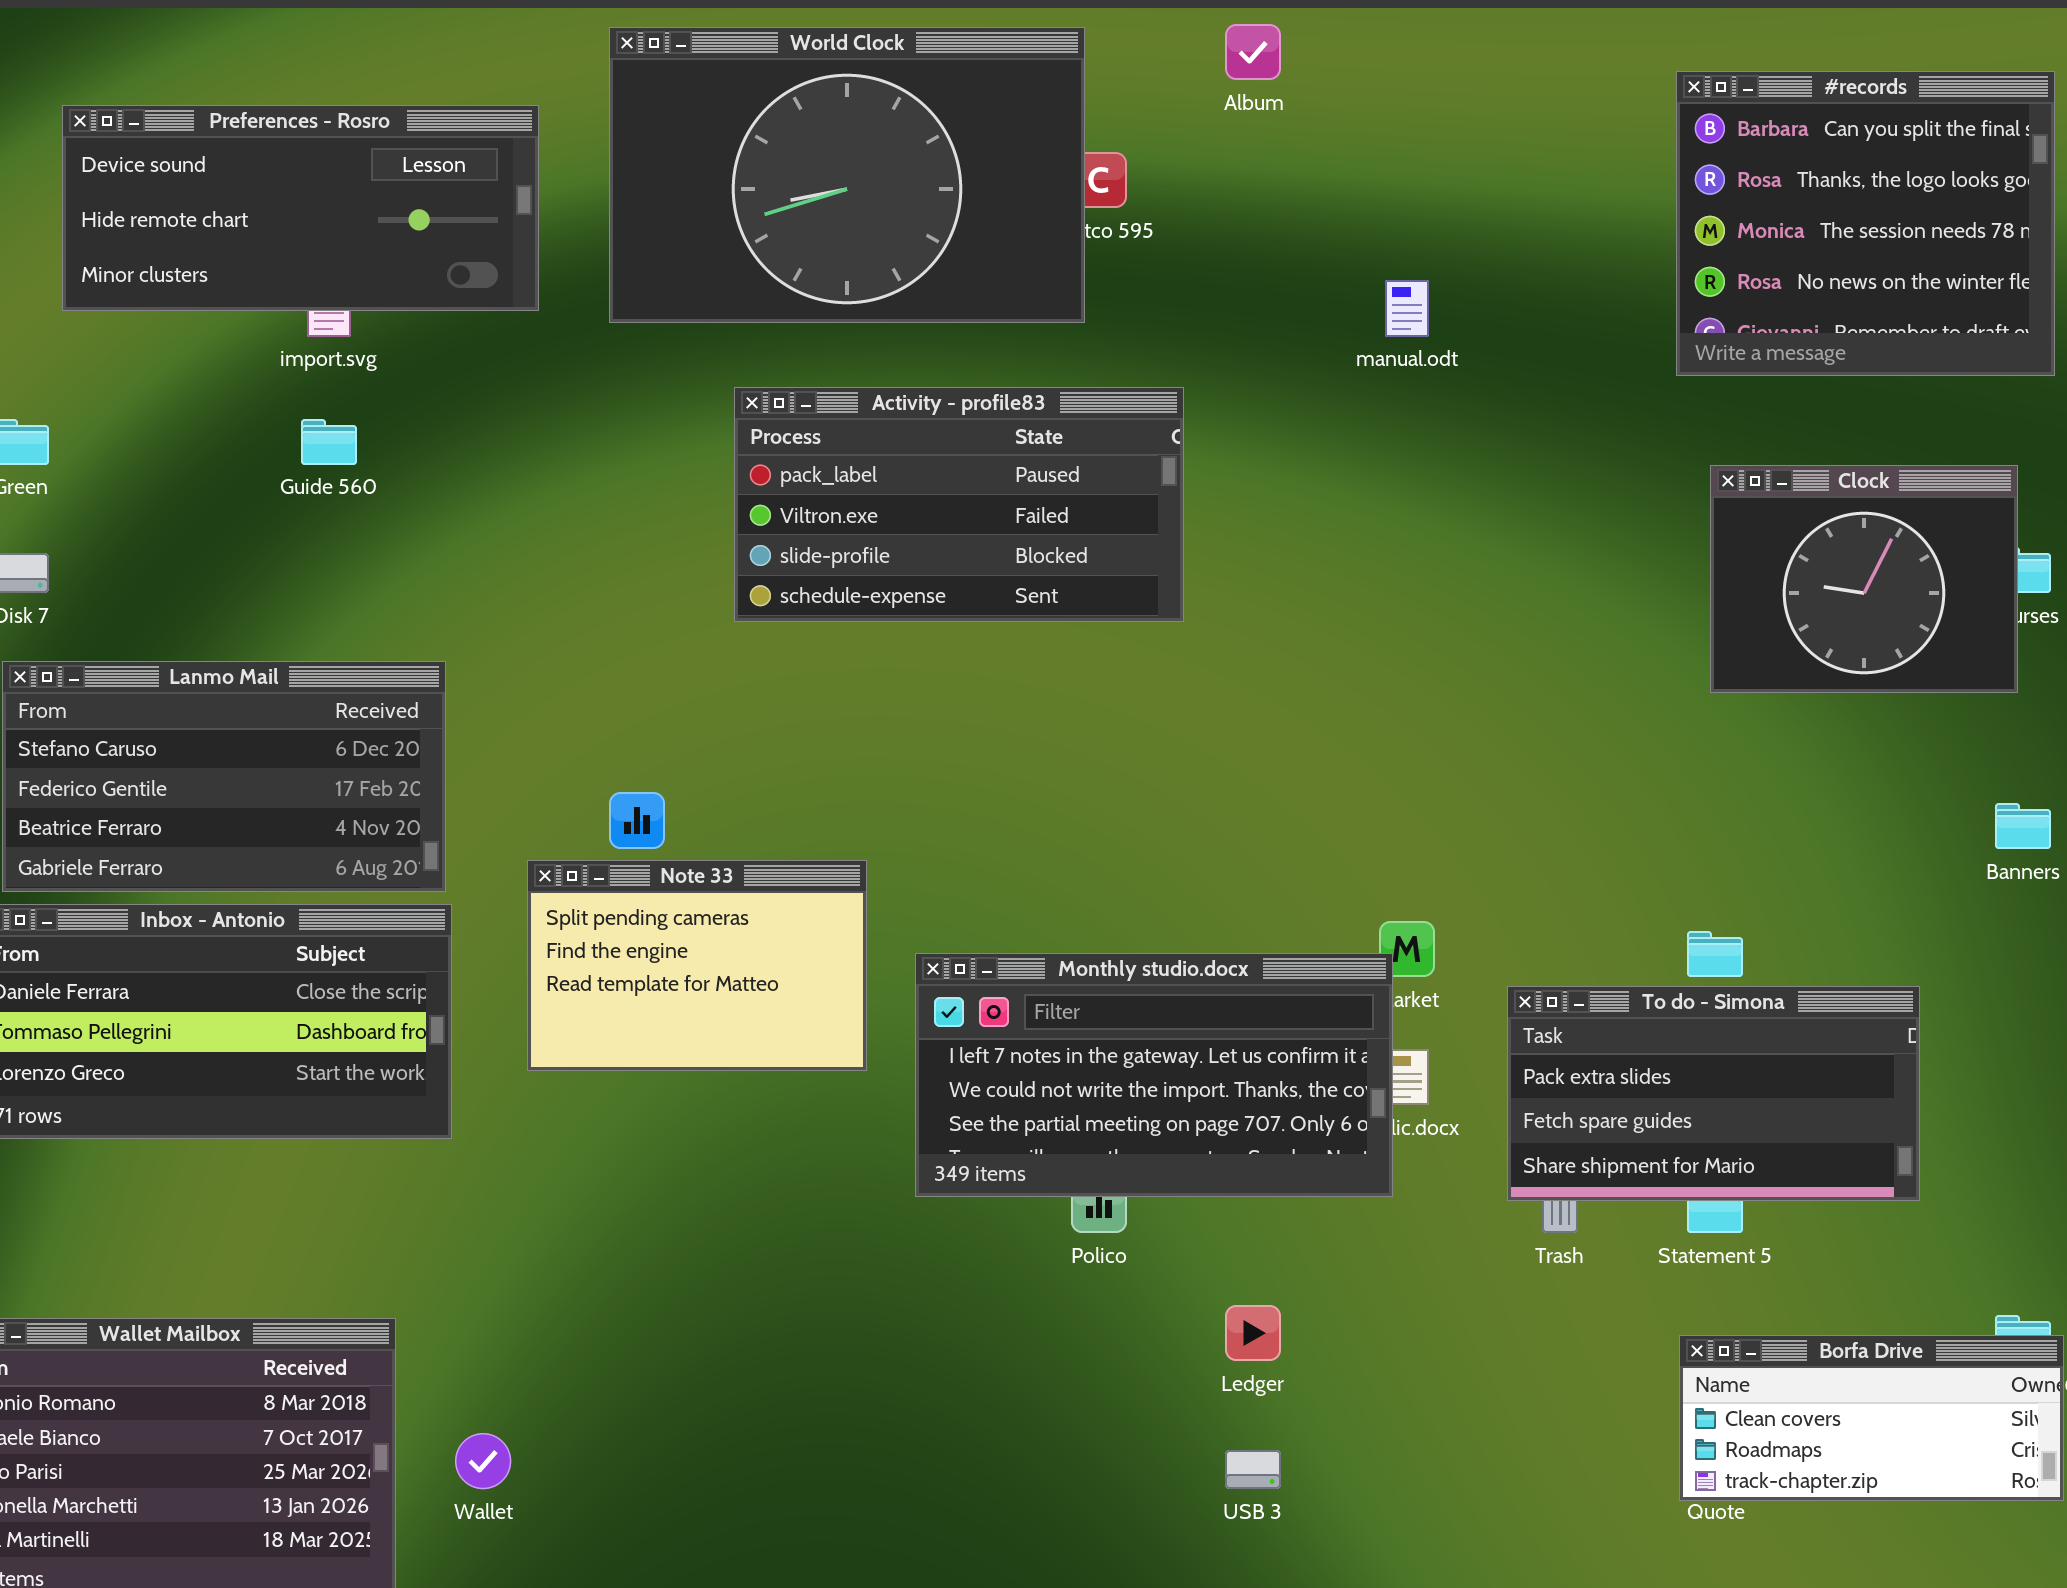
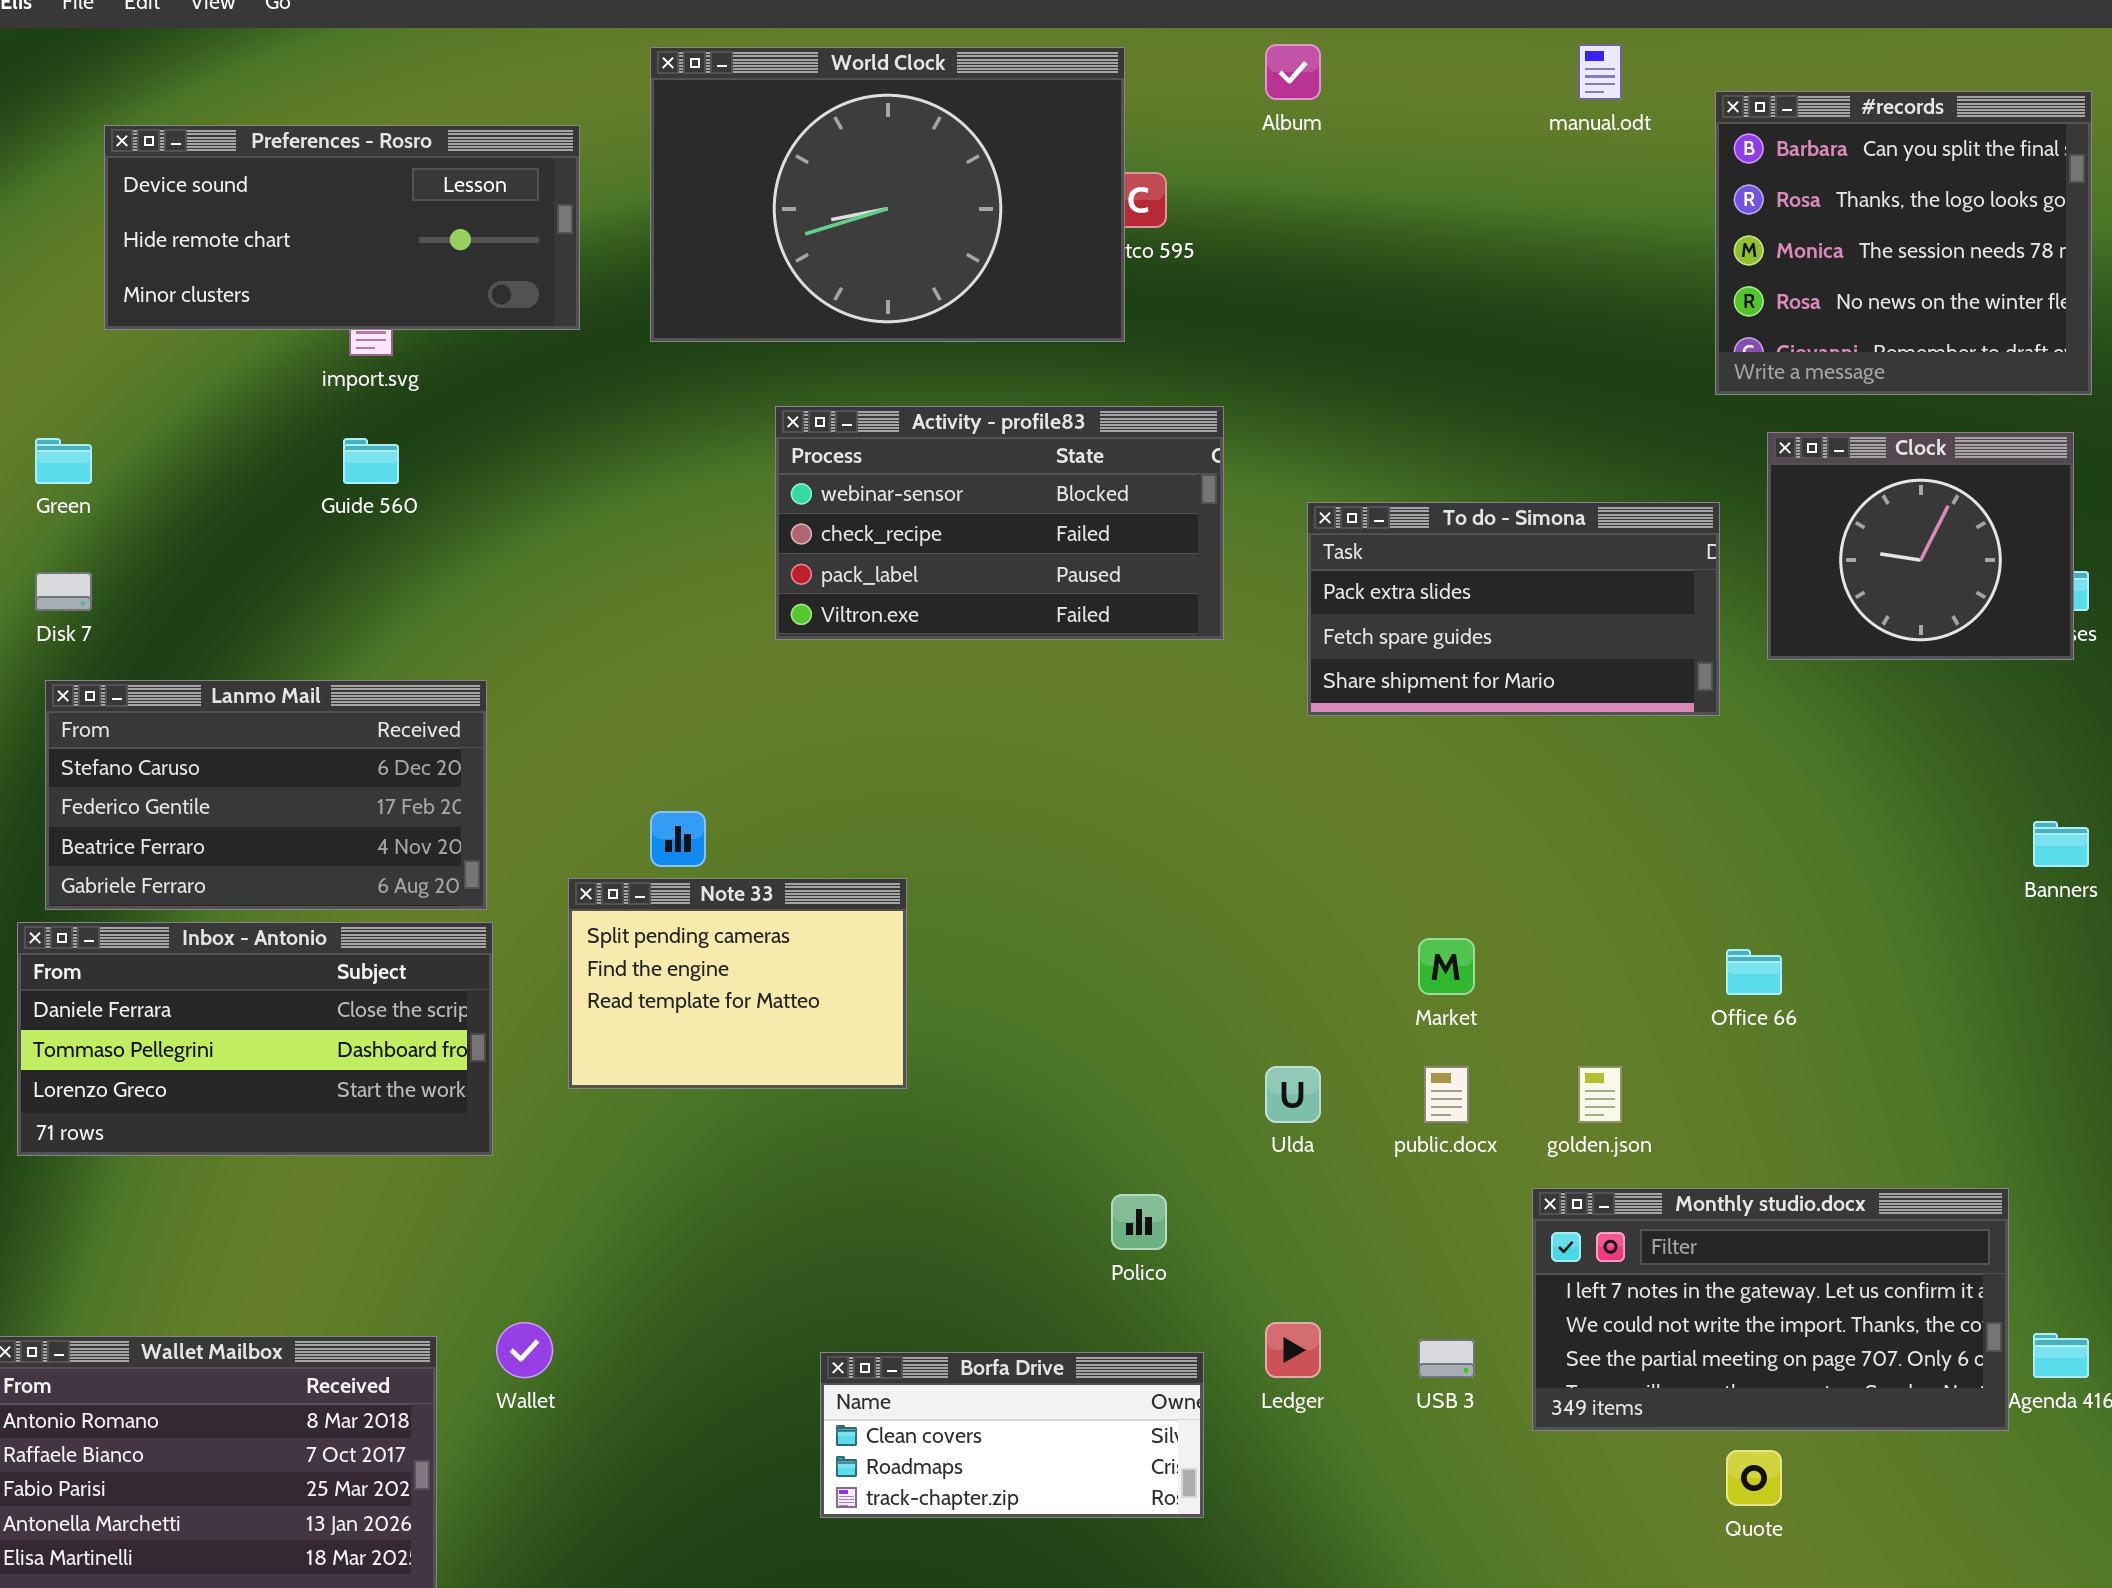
manual.odt: [1385,280,1429,337] -> [1578,44,1622,100], moved
Activity - profile83: [734,387,1184,622] -> [775,406,1224,640], scrolled up 2 rows
Clock: [1710,465,2018,693] -> [1767,432,2074,660], moved
Monthly studio.docx: [915,953,1393,1197] -> [1532,1188,2009,1431], moved
To do - Simona: [1507,986,1920,1201] -> [1307,502,1720,716], moved
Borfa Drive: [1679,1335,2064,1501] -> [820,1352,1204,1518], moved
Wallet: [455,1433,511,1489] -> [496,1322,553,1378], moved
USB 3: [1225,1450,1281,1489] -> [1418,1339,1475,1378], moved

